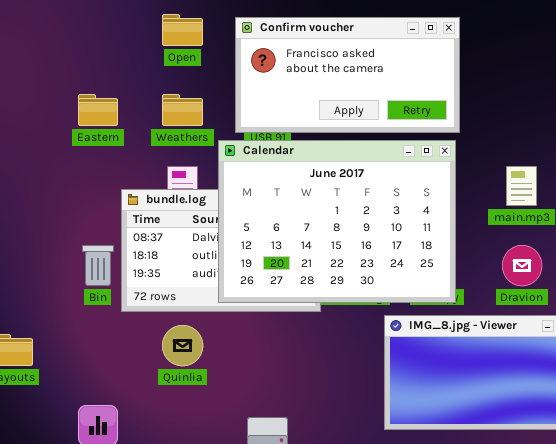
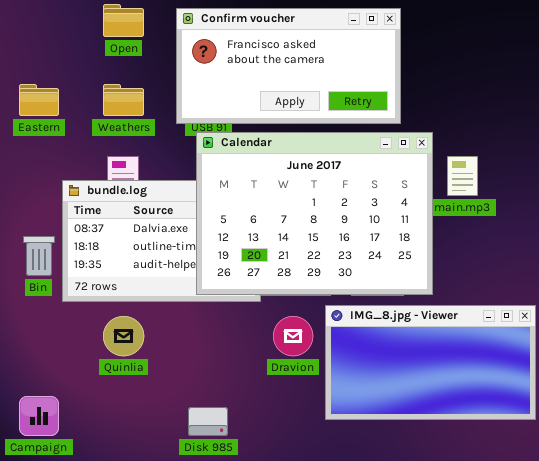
Calendar: [218,140,456,303] -> [196,132,433,295], moved
Dravion: [502,245,542,286] -> [273,316,313,356], moved

